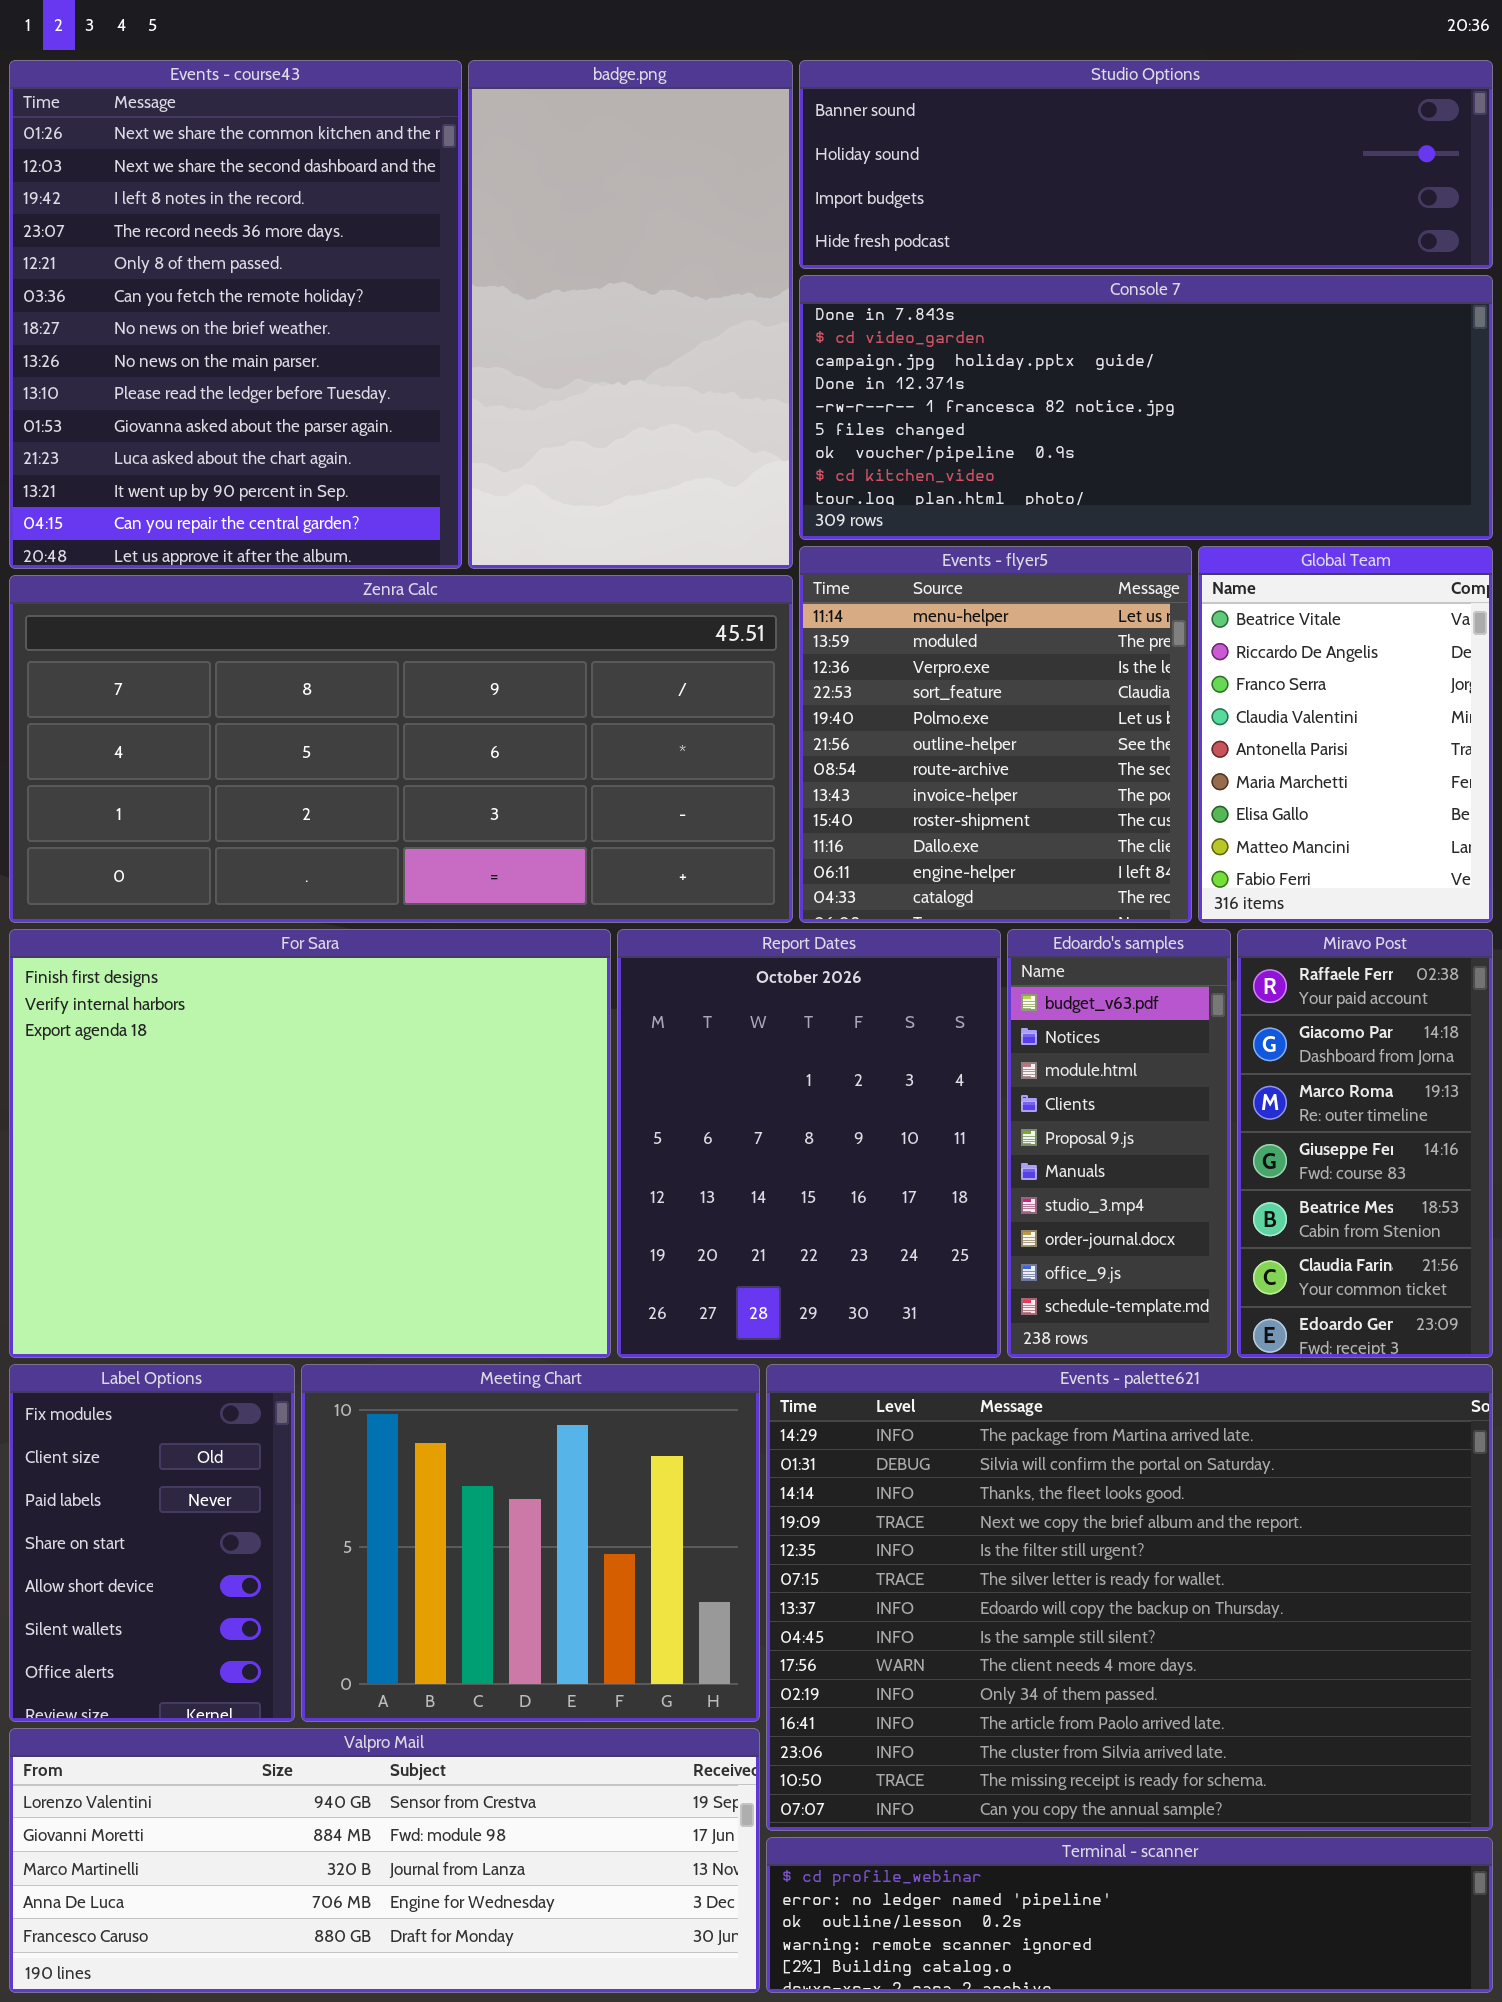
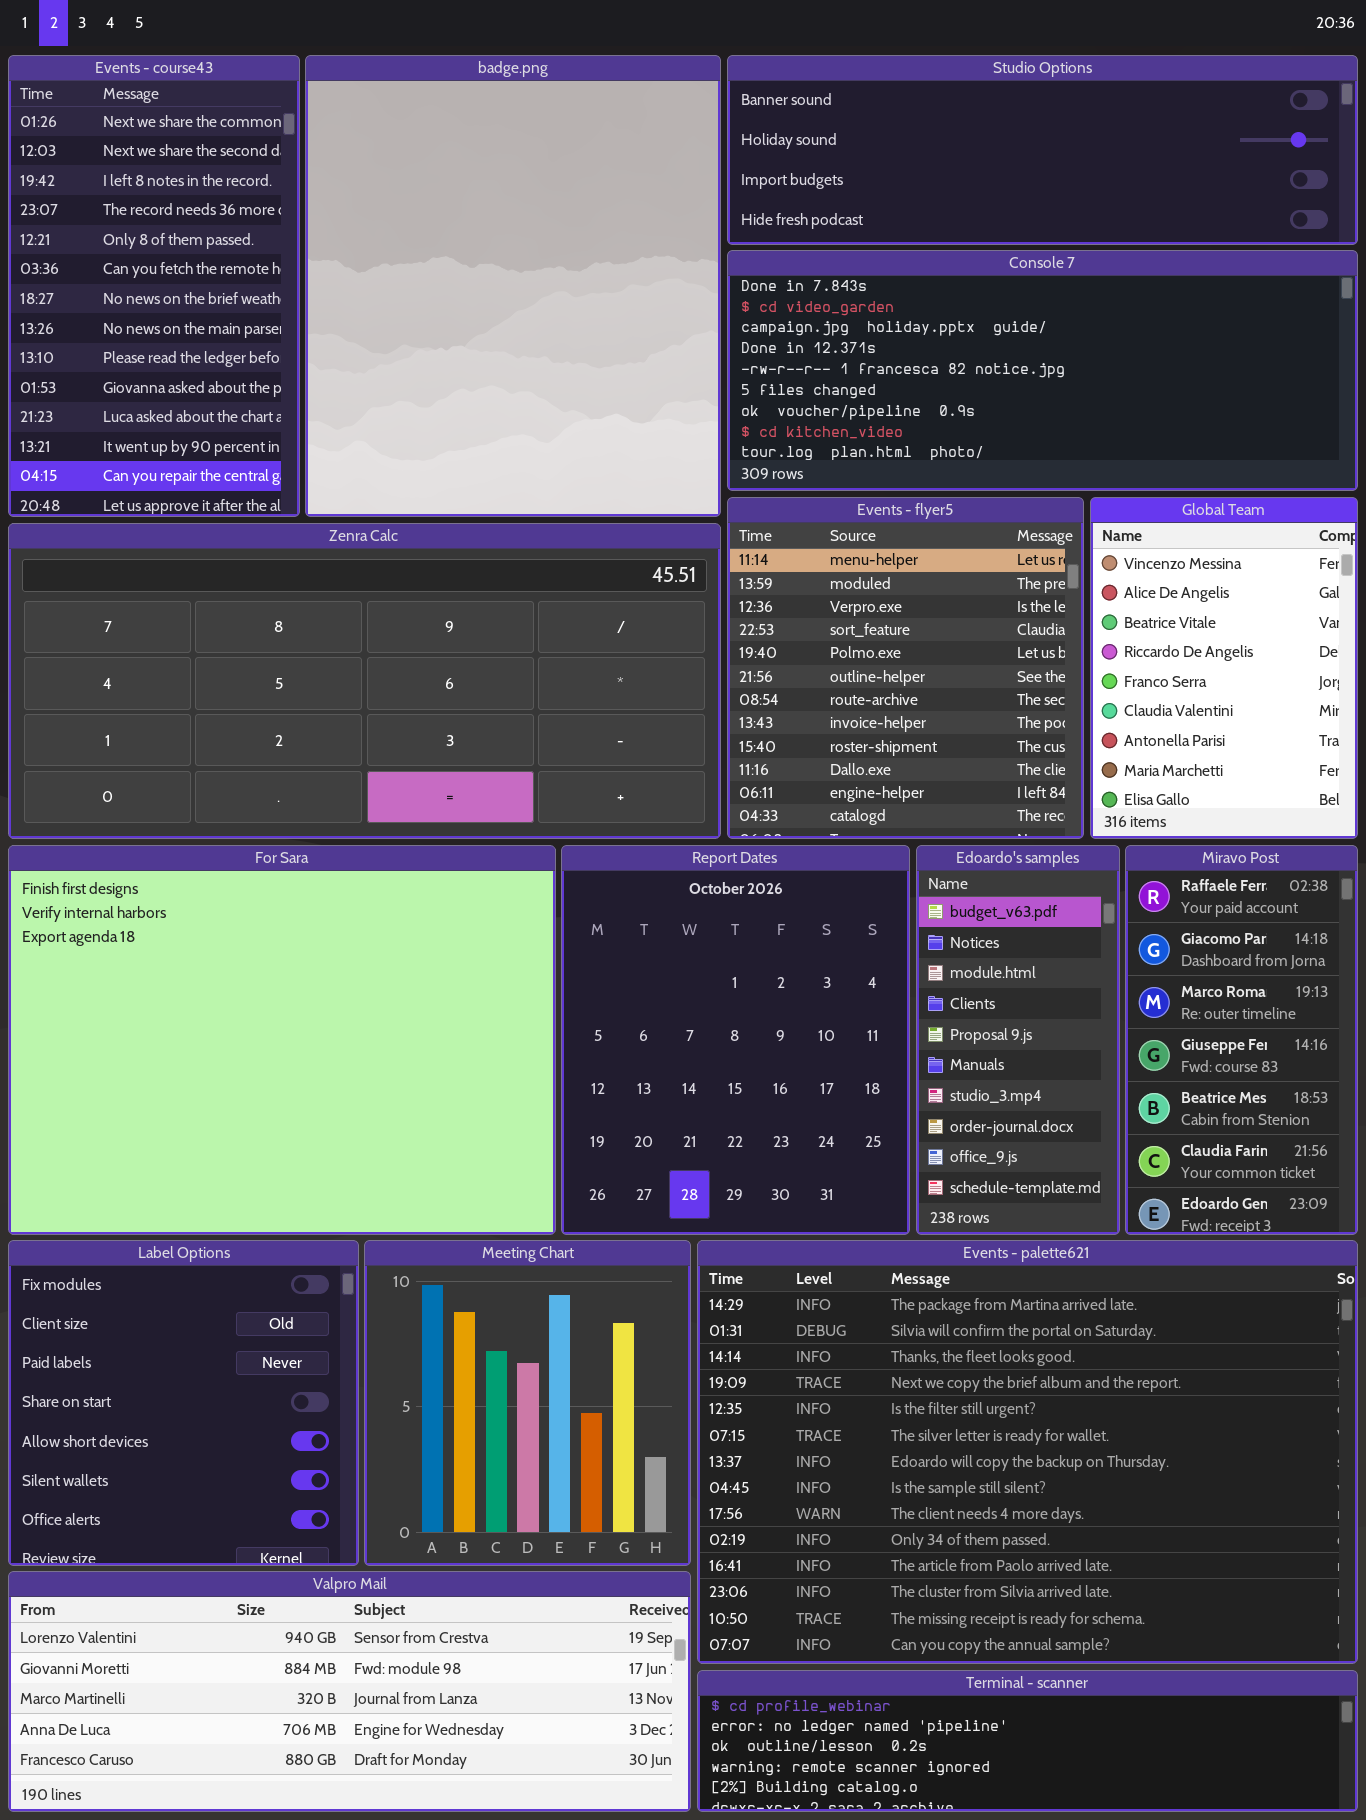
Events - course43: [9,60,462,569] -> [8,55,300,517], resized
badge.png: [468,60,793,569] -> [305,55,721,517], resized
Global Team: [1198,546,1493,923] -> [1090,497,1358,839], scrolled up 2 rows
Label Options: [9,1364,295,1722] -> [8,1240,359,1566], resized
Meeting Chart: [301,1364,760,1722] -> [364,1240,691,1566], resized

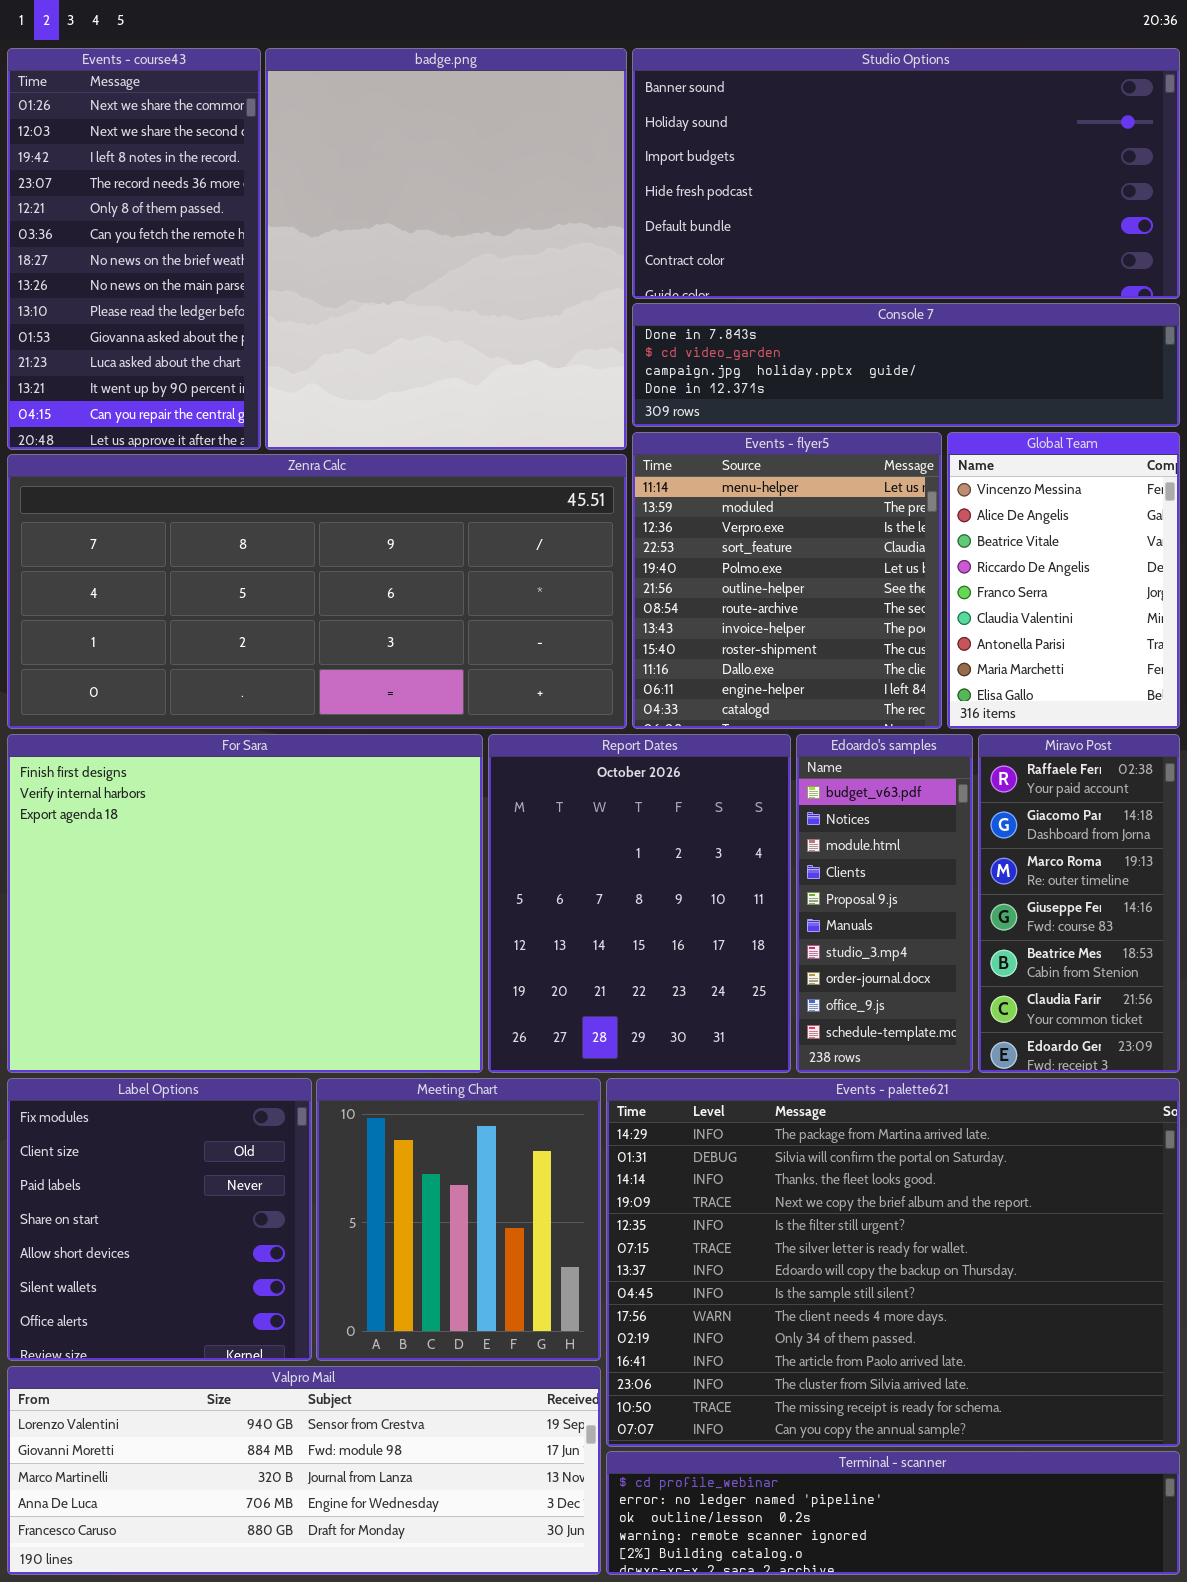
Studio Options: [727,55,1358,245] -> [632,48,1180,299], resized
Console 7: [727,250,1358,491] -> [632,303,1180,427], resized

